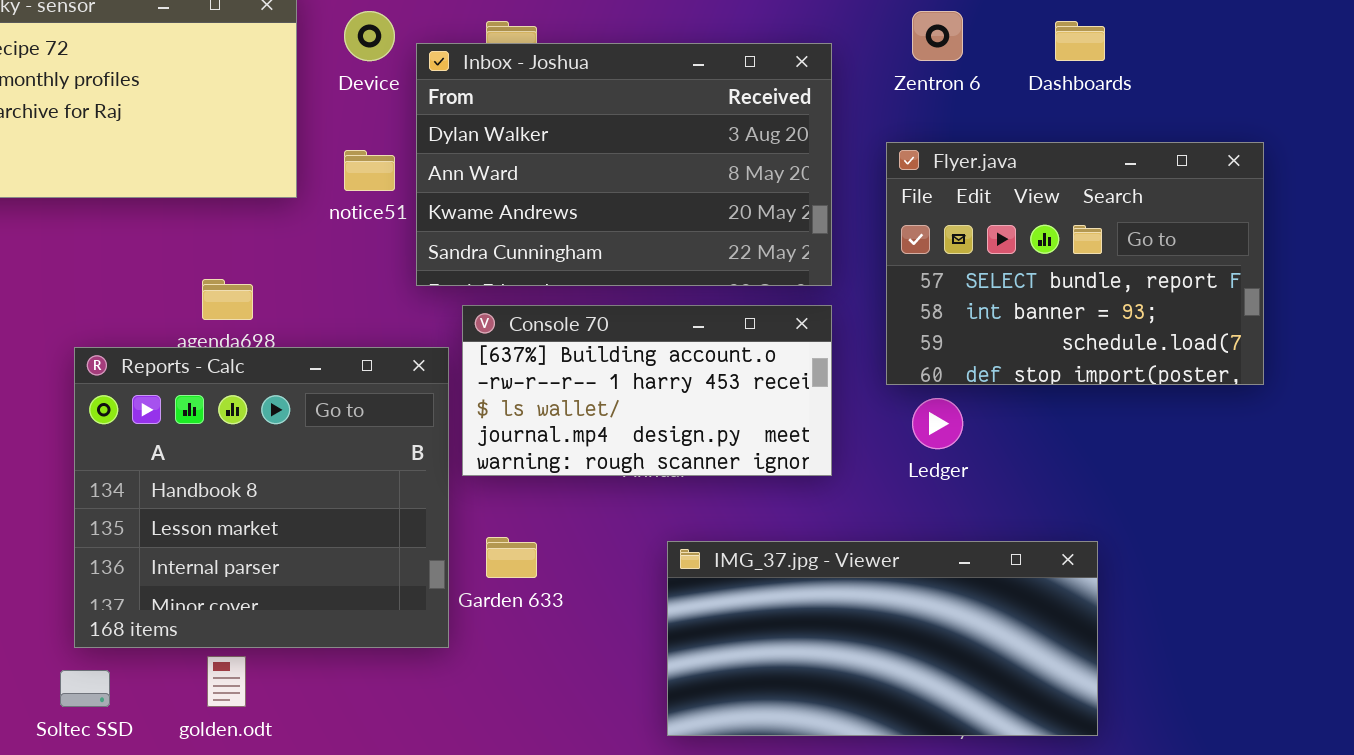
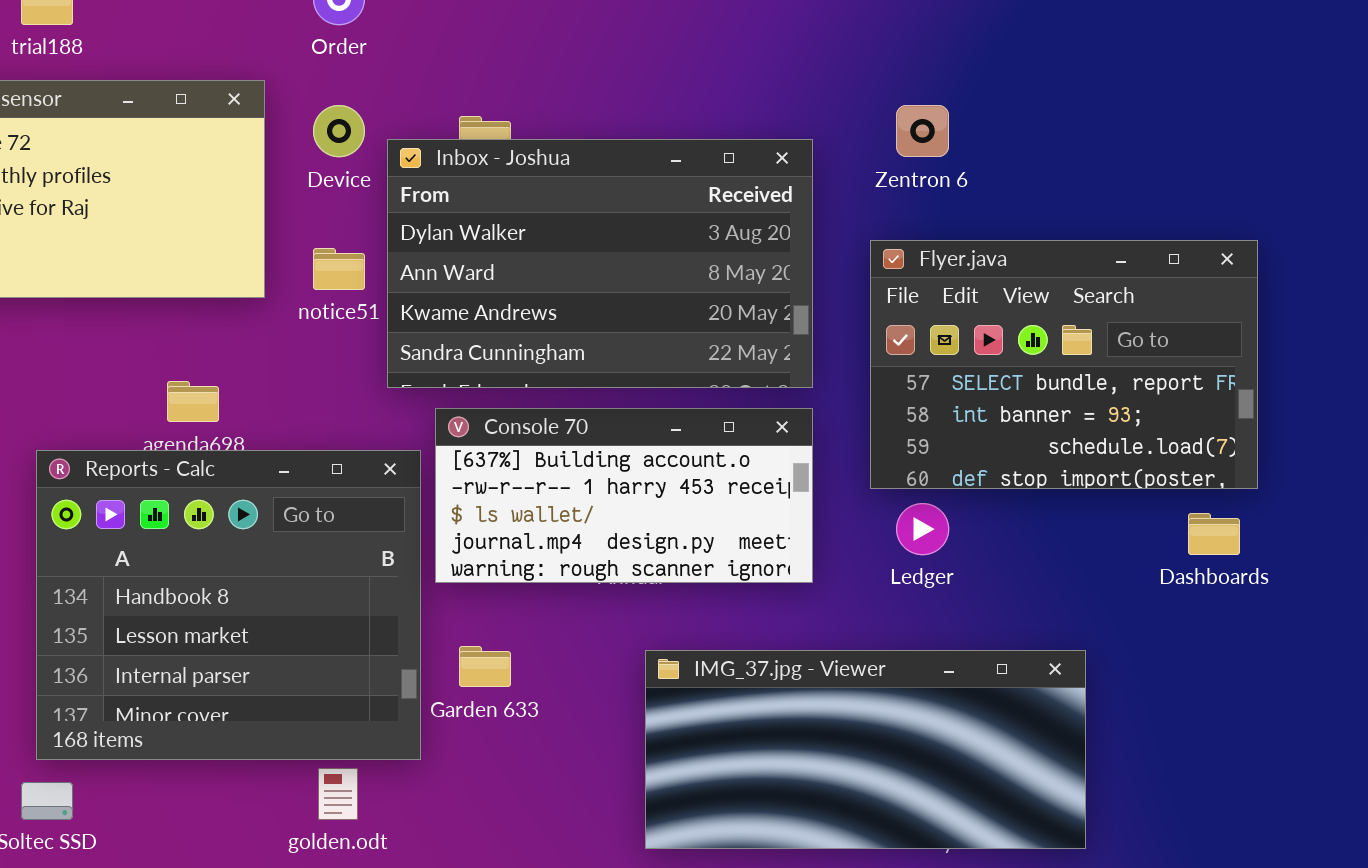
Dashboards: [1055,21,1105,61] -> [1188,513,1240,555], moved
golden.odt: [207,656,246,707] -> [318,768,358,820], moved

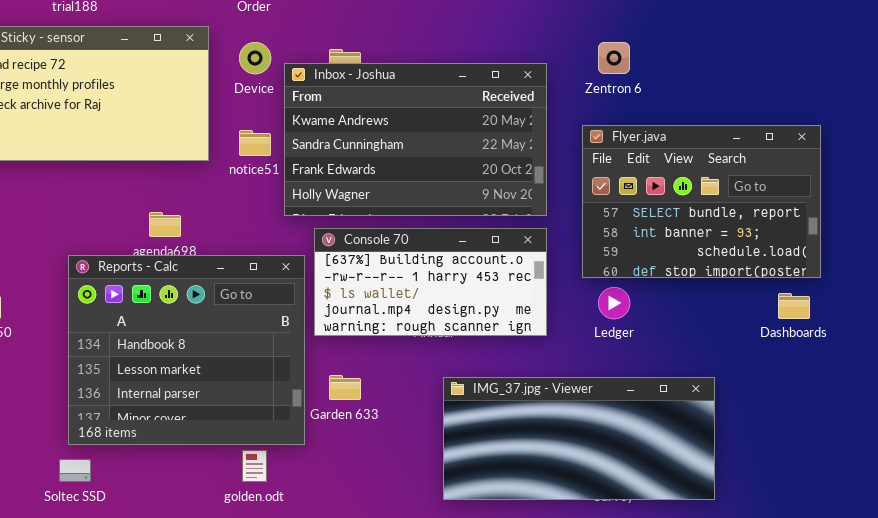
Inbox - Joshua: [387,139,813,388] -> [284,63,547,216], scrolled down 2 rows

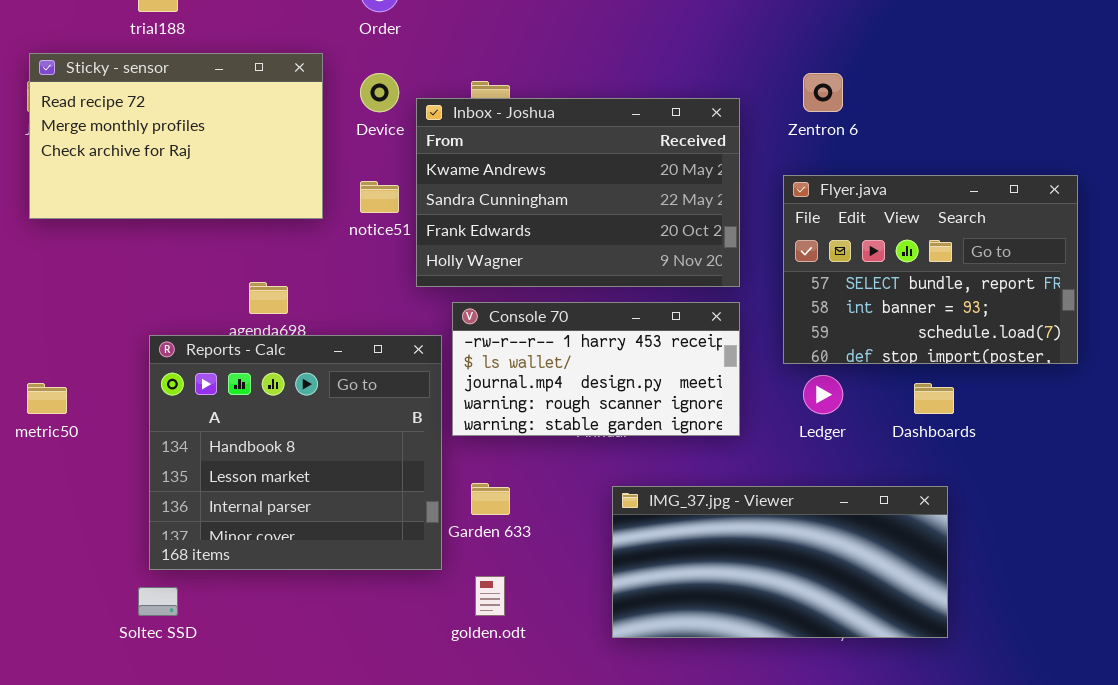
Console 70: [314,228,547,336] -> [452,302,740,436], scrolled down 1 row
Dashboards: [778,293,810,319] -> [914,383,954,414], moved
golden.odt: [242,450,267,482] -> [475,576,505,616], moved

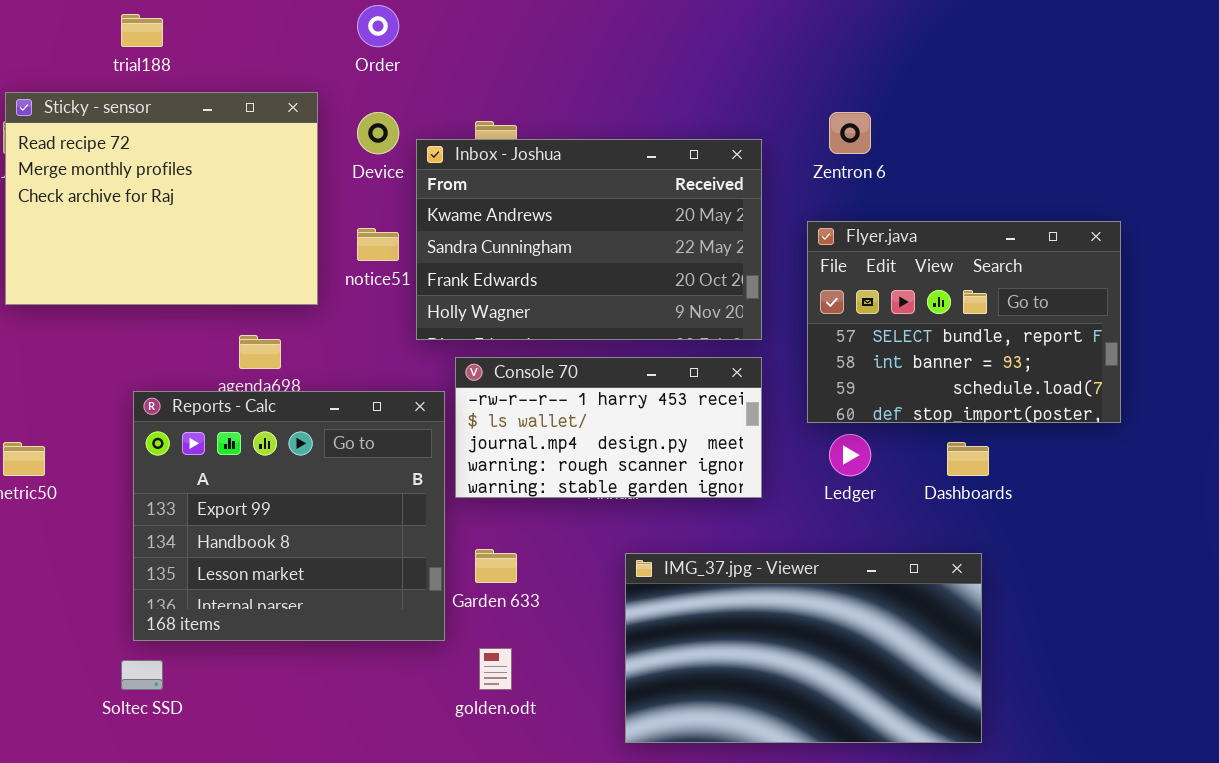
Sticky - sensor: [29,53,323,219] -> [5,92,318,305], resized
Reports - Calc: [149,335,442,570] -> [133,391,445,641], scrolled up 1 row
IMG_37.jpg - Viewer: [612,486,948,638] -> [625,553,982,743], resized

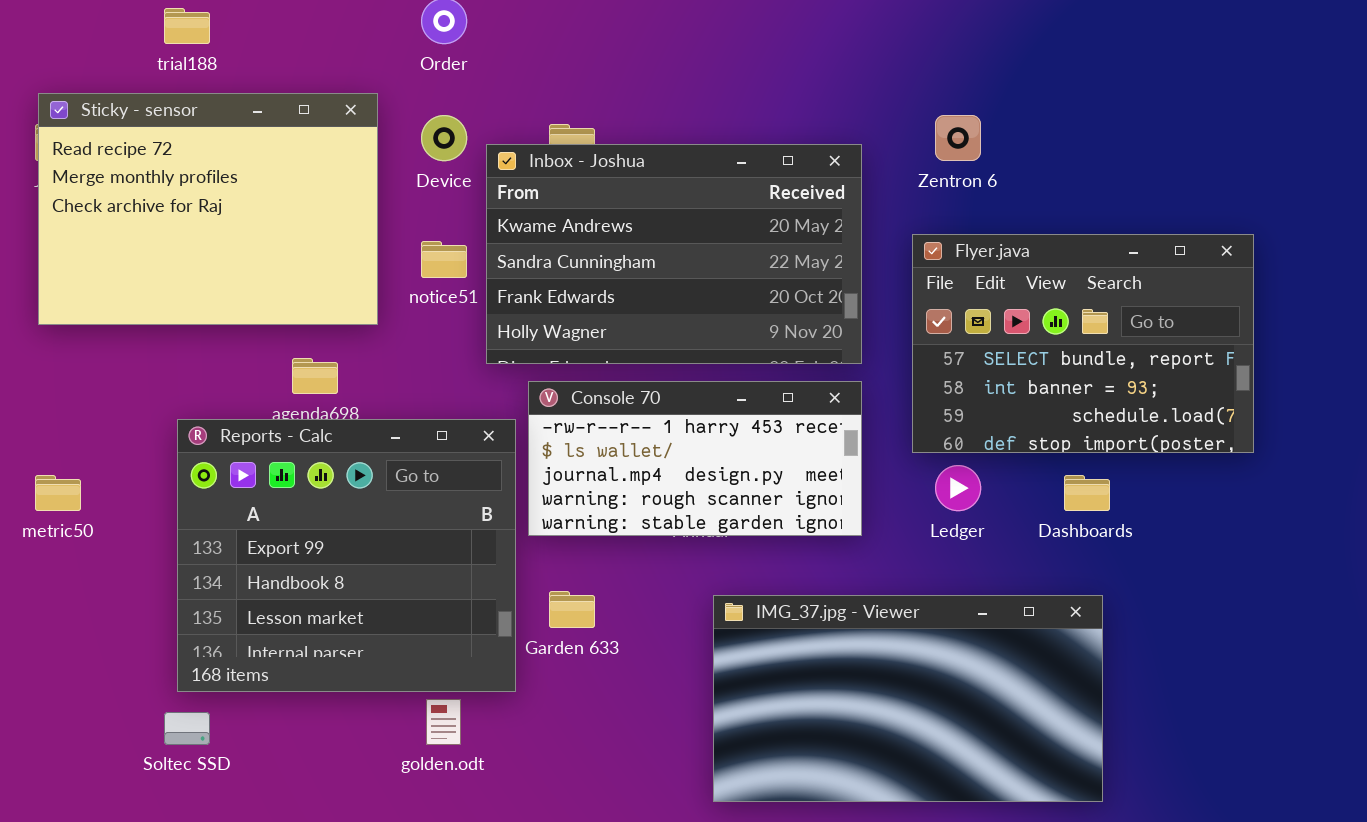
golden.odt: [479,648,512,690] -> [426,699,461,745], moved

